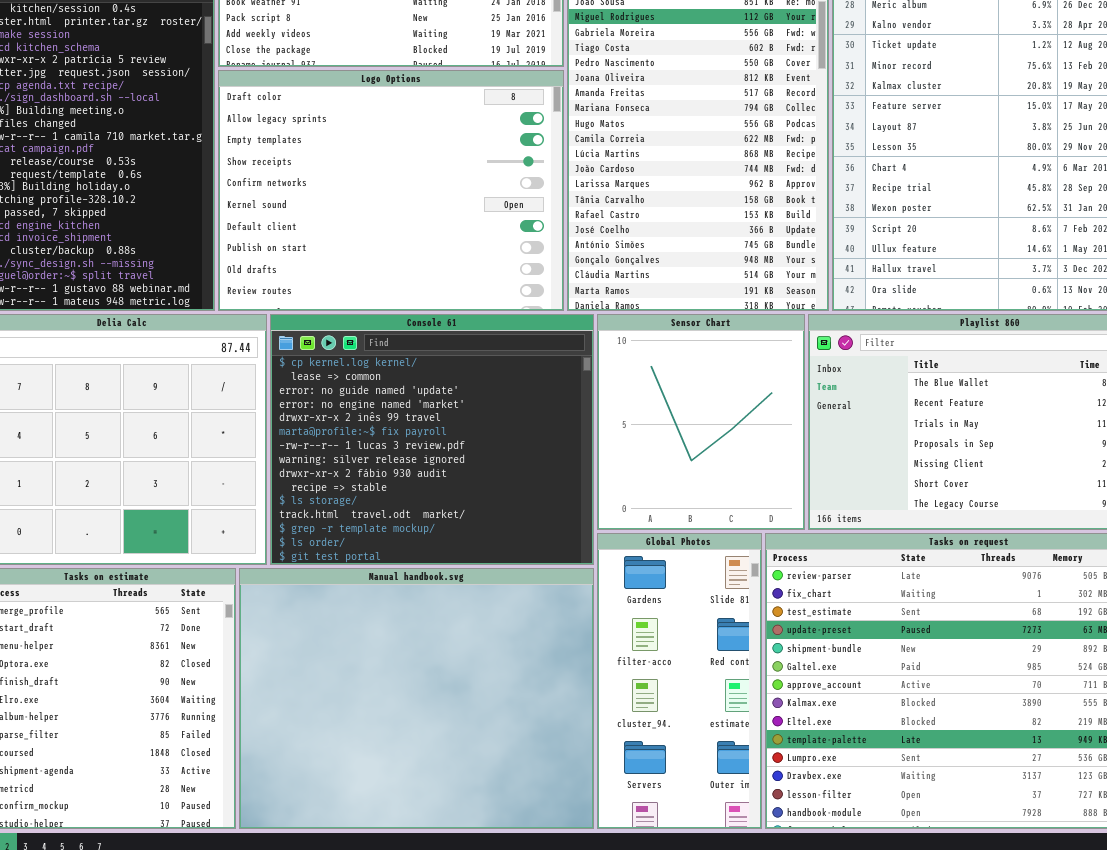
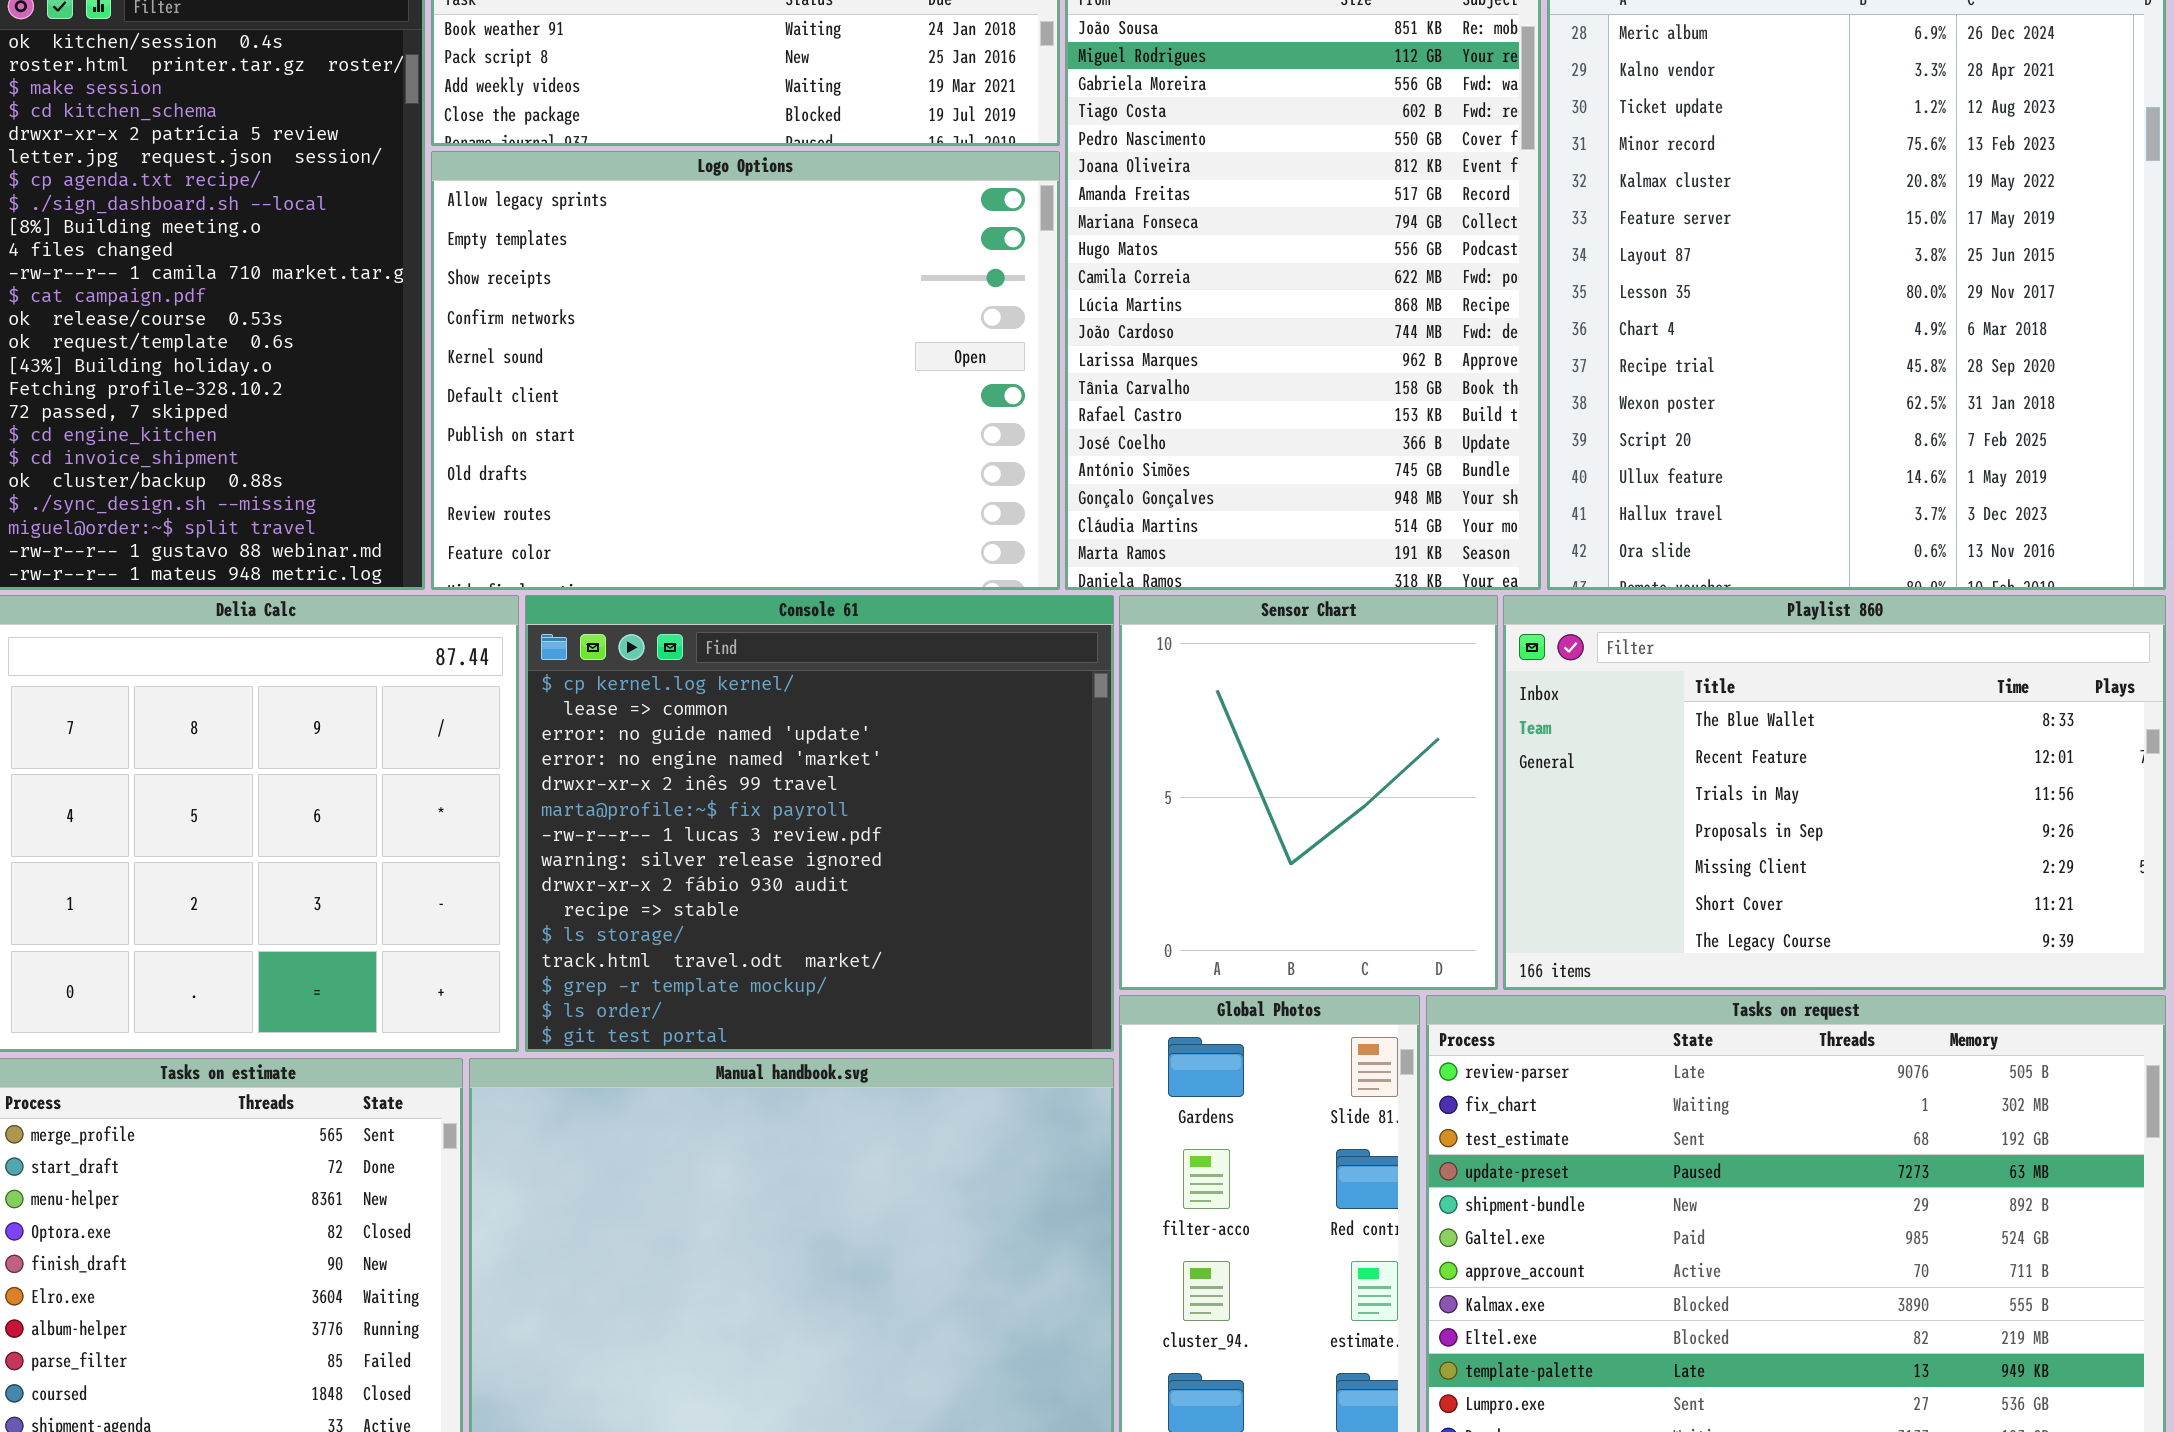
Logo Options: [218,70,564,311] -> [431,151,1060,590], scrolled down 1 row

